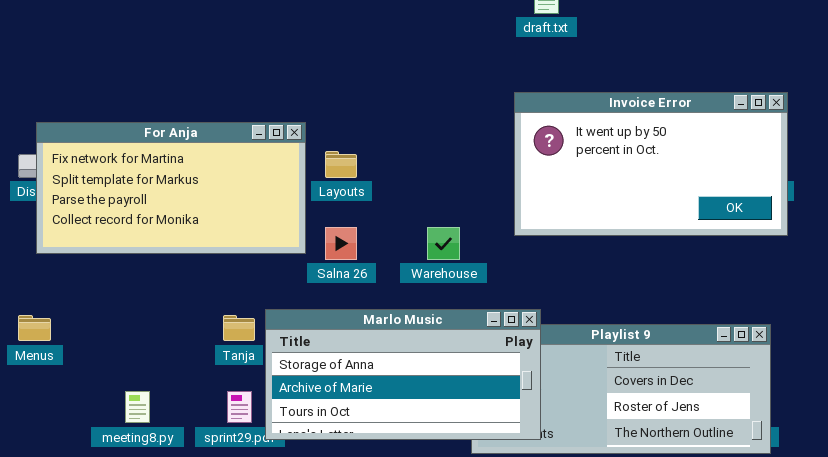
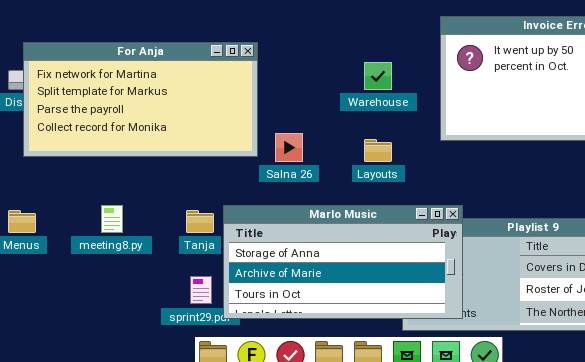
Layouts: [325,151,357,178] -> [364,139,392,162], moved
Warehouse: [427,227,460,260] -> [364,62,392,90], moved
meeting8.py: [125,391,150,423] -> [101,205,123,233], moved

